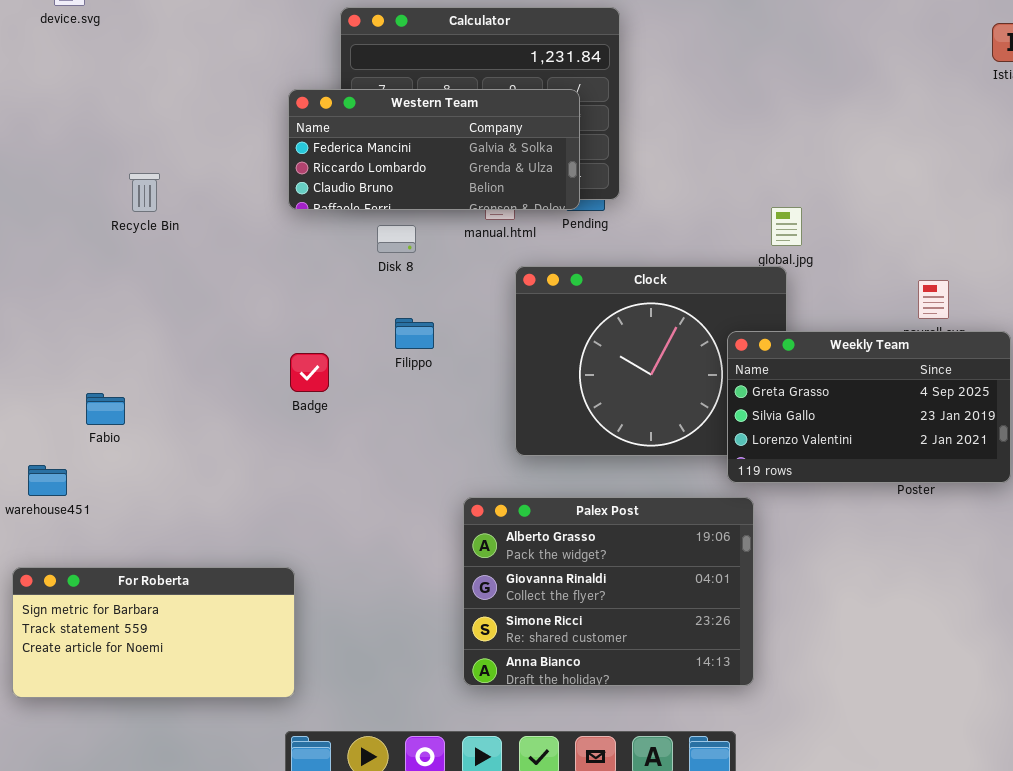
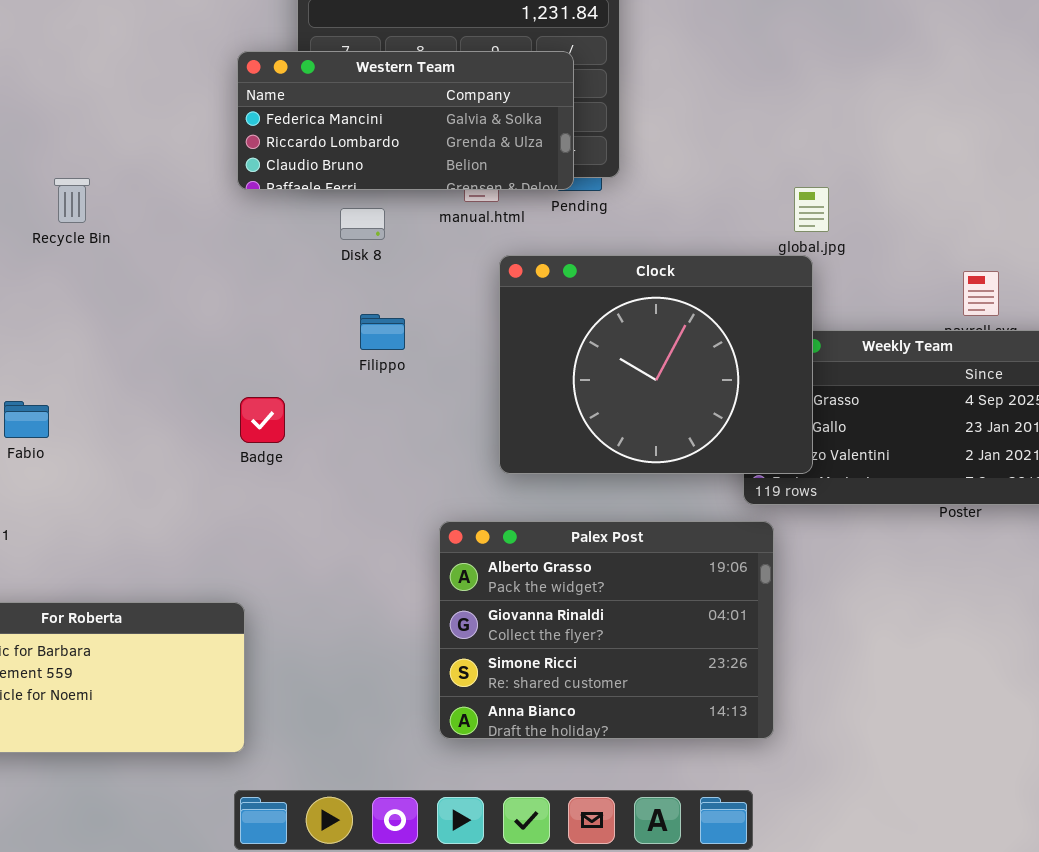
Recycle Bin: [129,173,160,212] -> [54,178,90,223], moved
Clock: [515,266,787,456] -> [499,255,813,474], raised
Badge: [290,353,329,392] -> [240,397,285,443], moved

